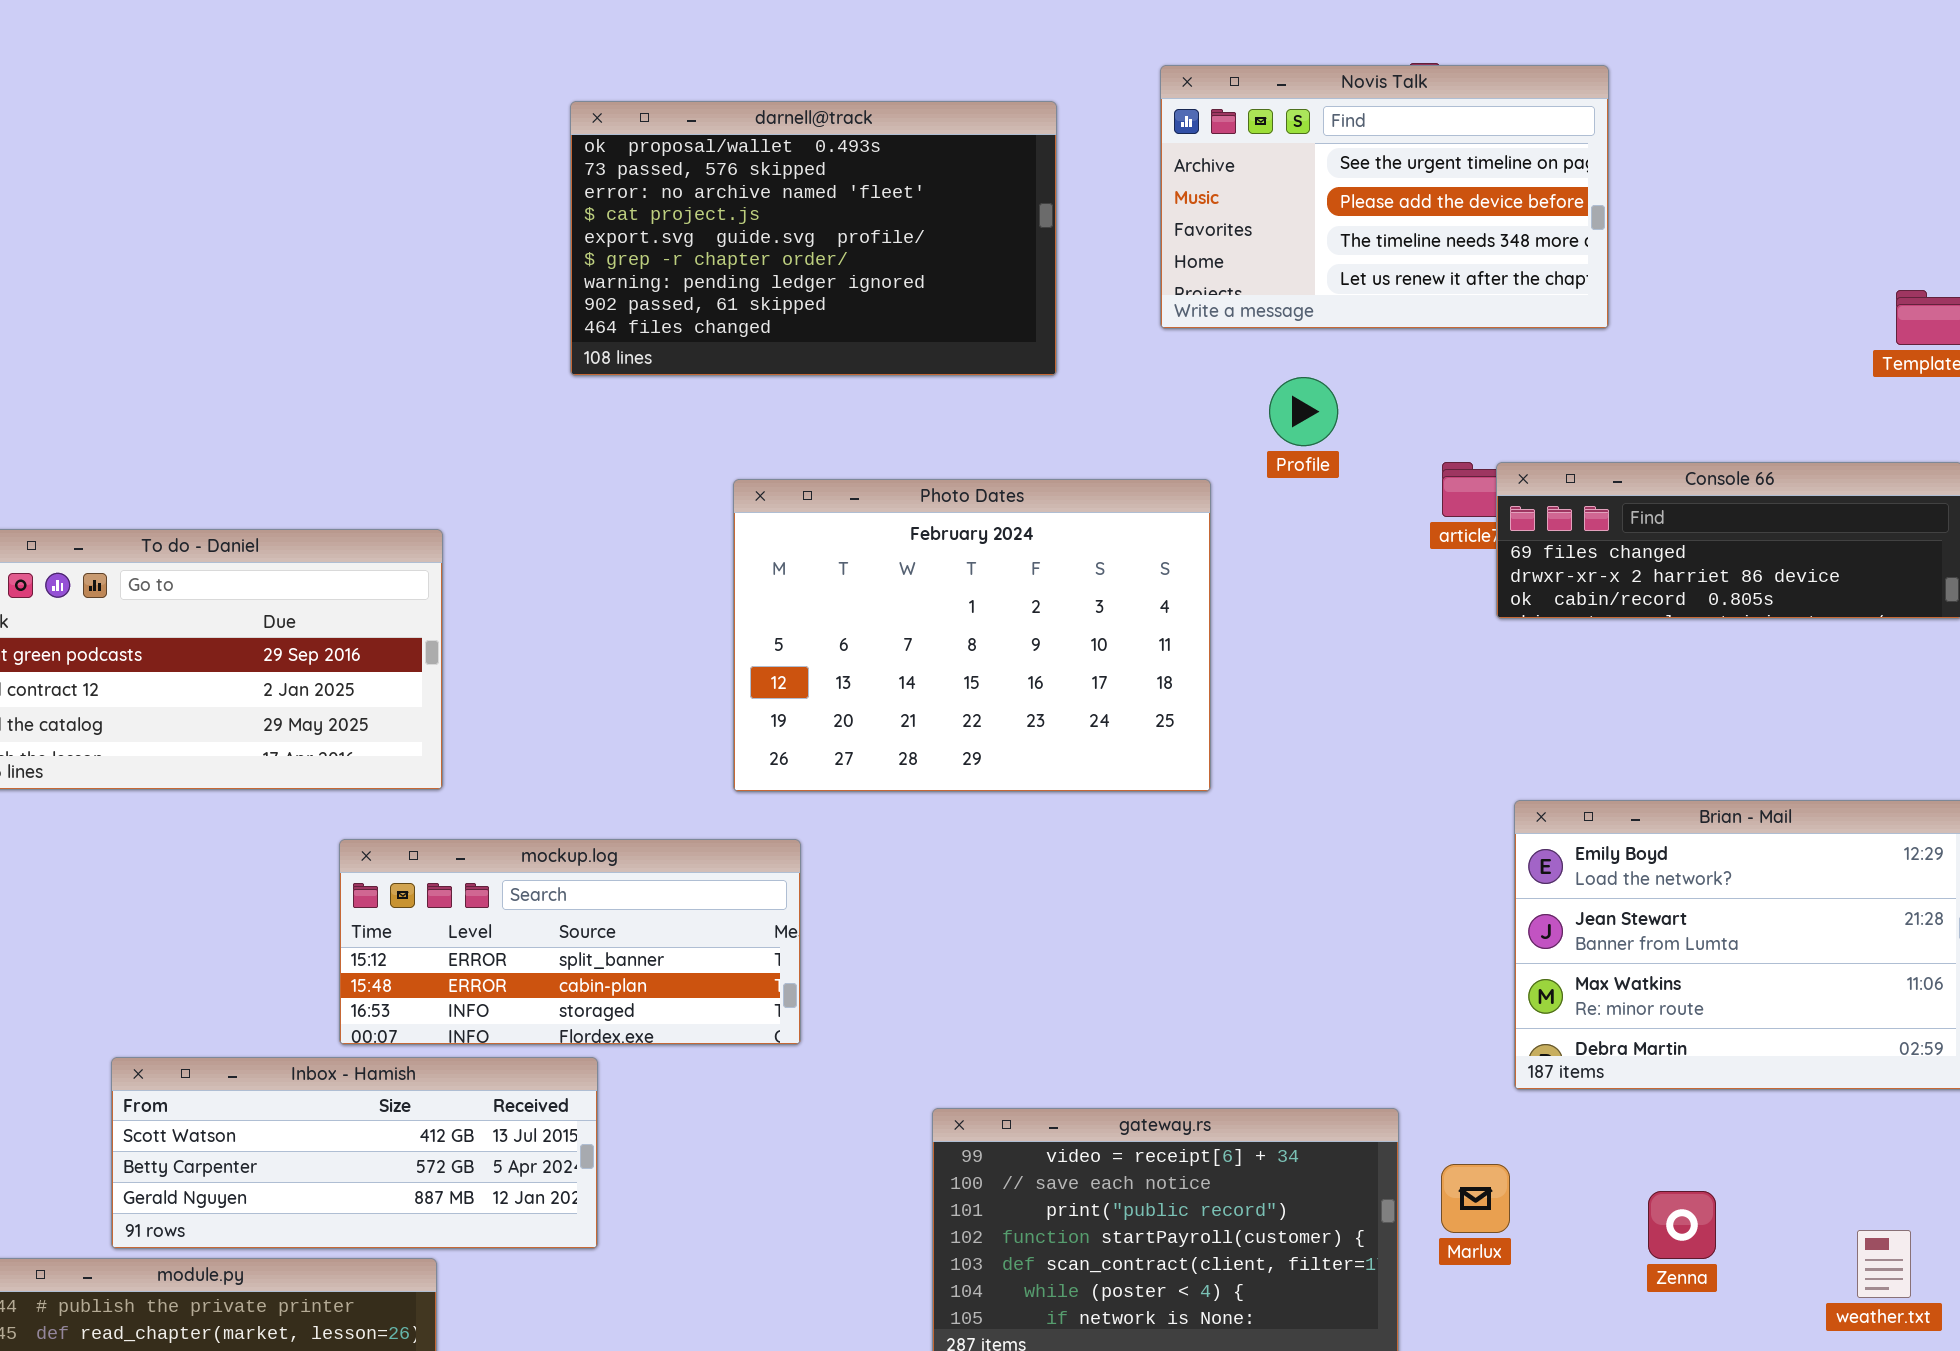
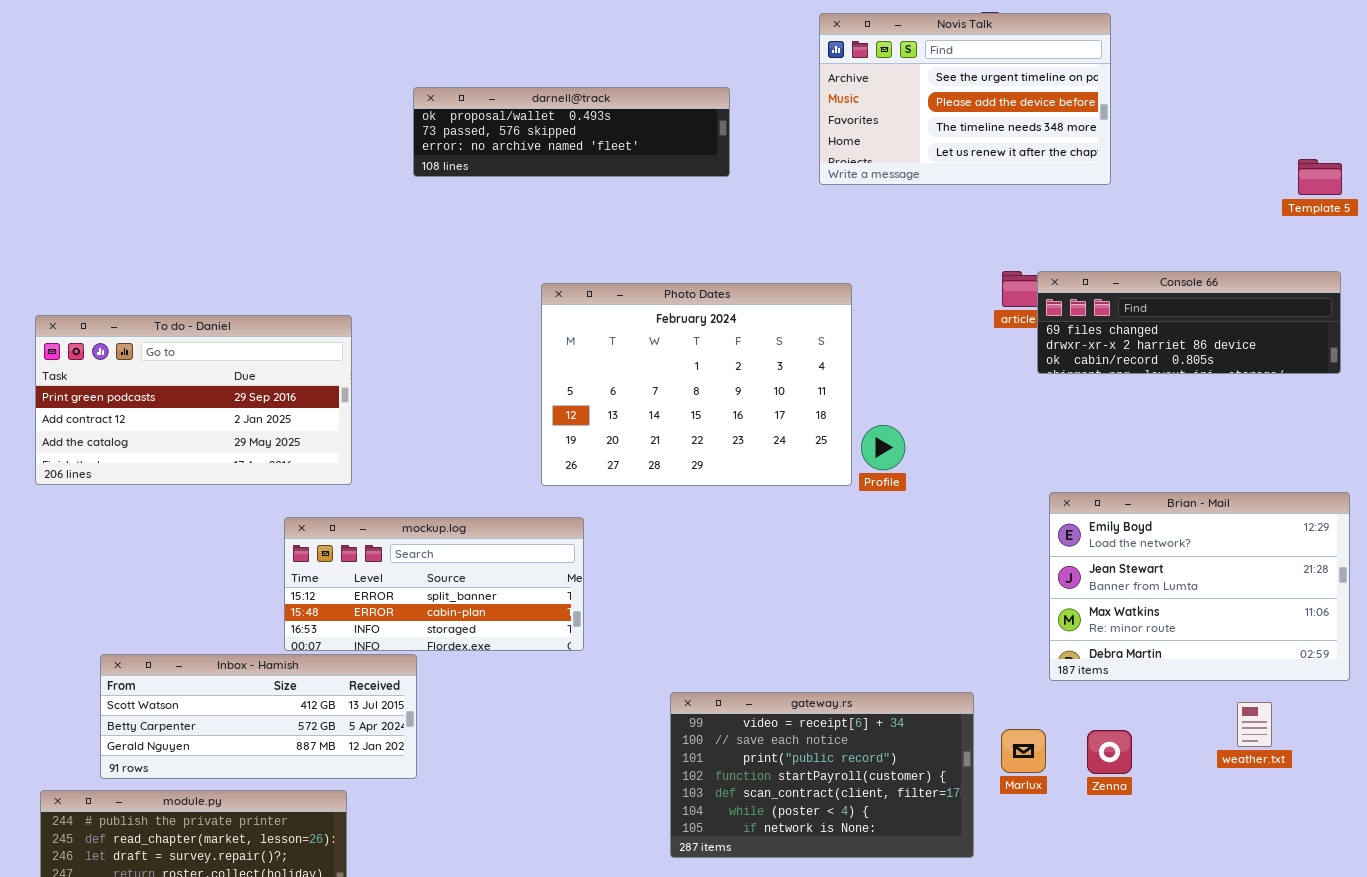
darnell@track: [570,101,1057,376] -> [413,87,730,177], moved, resized
Profile: [1269,377,1338,446] -> [861,425,905,470], moved
Inbox - Hamish: [111,1057,598,1249] -> [100,654,417,779], moved
Zenna: [1648,1191,1716,1259] -> [1087,730,1132,774], moved
weather.txt: [1857,1230,1911,1298] -> [1237,702,1272,747], moved

